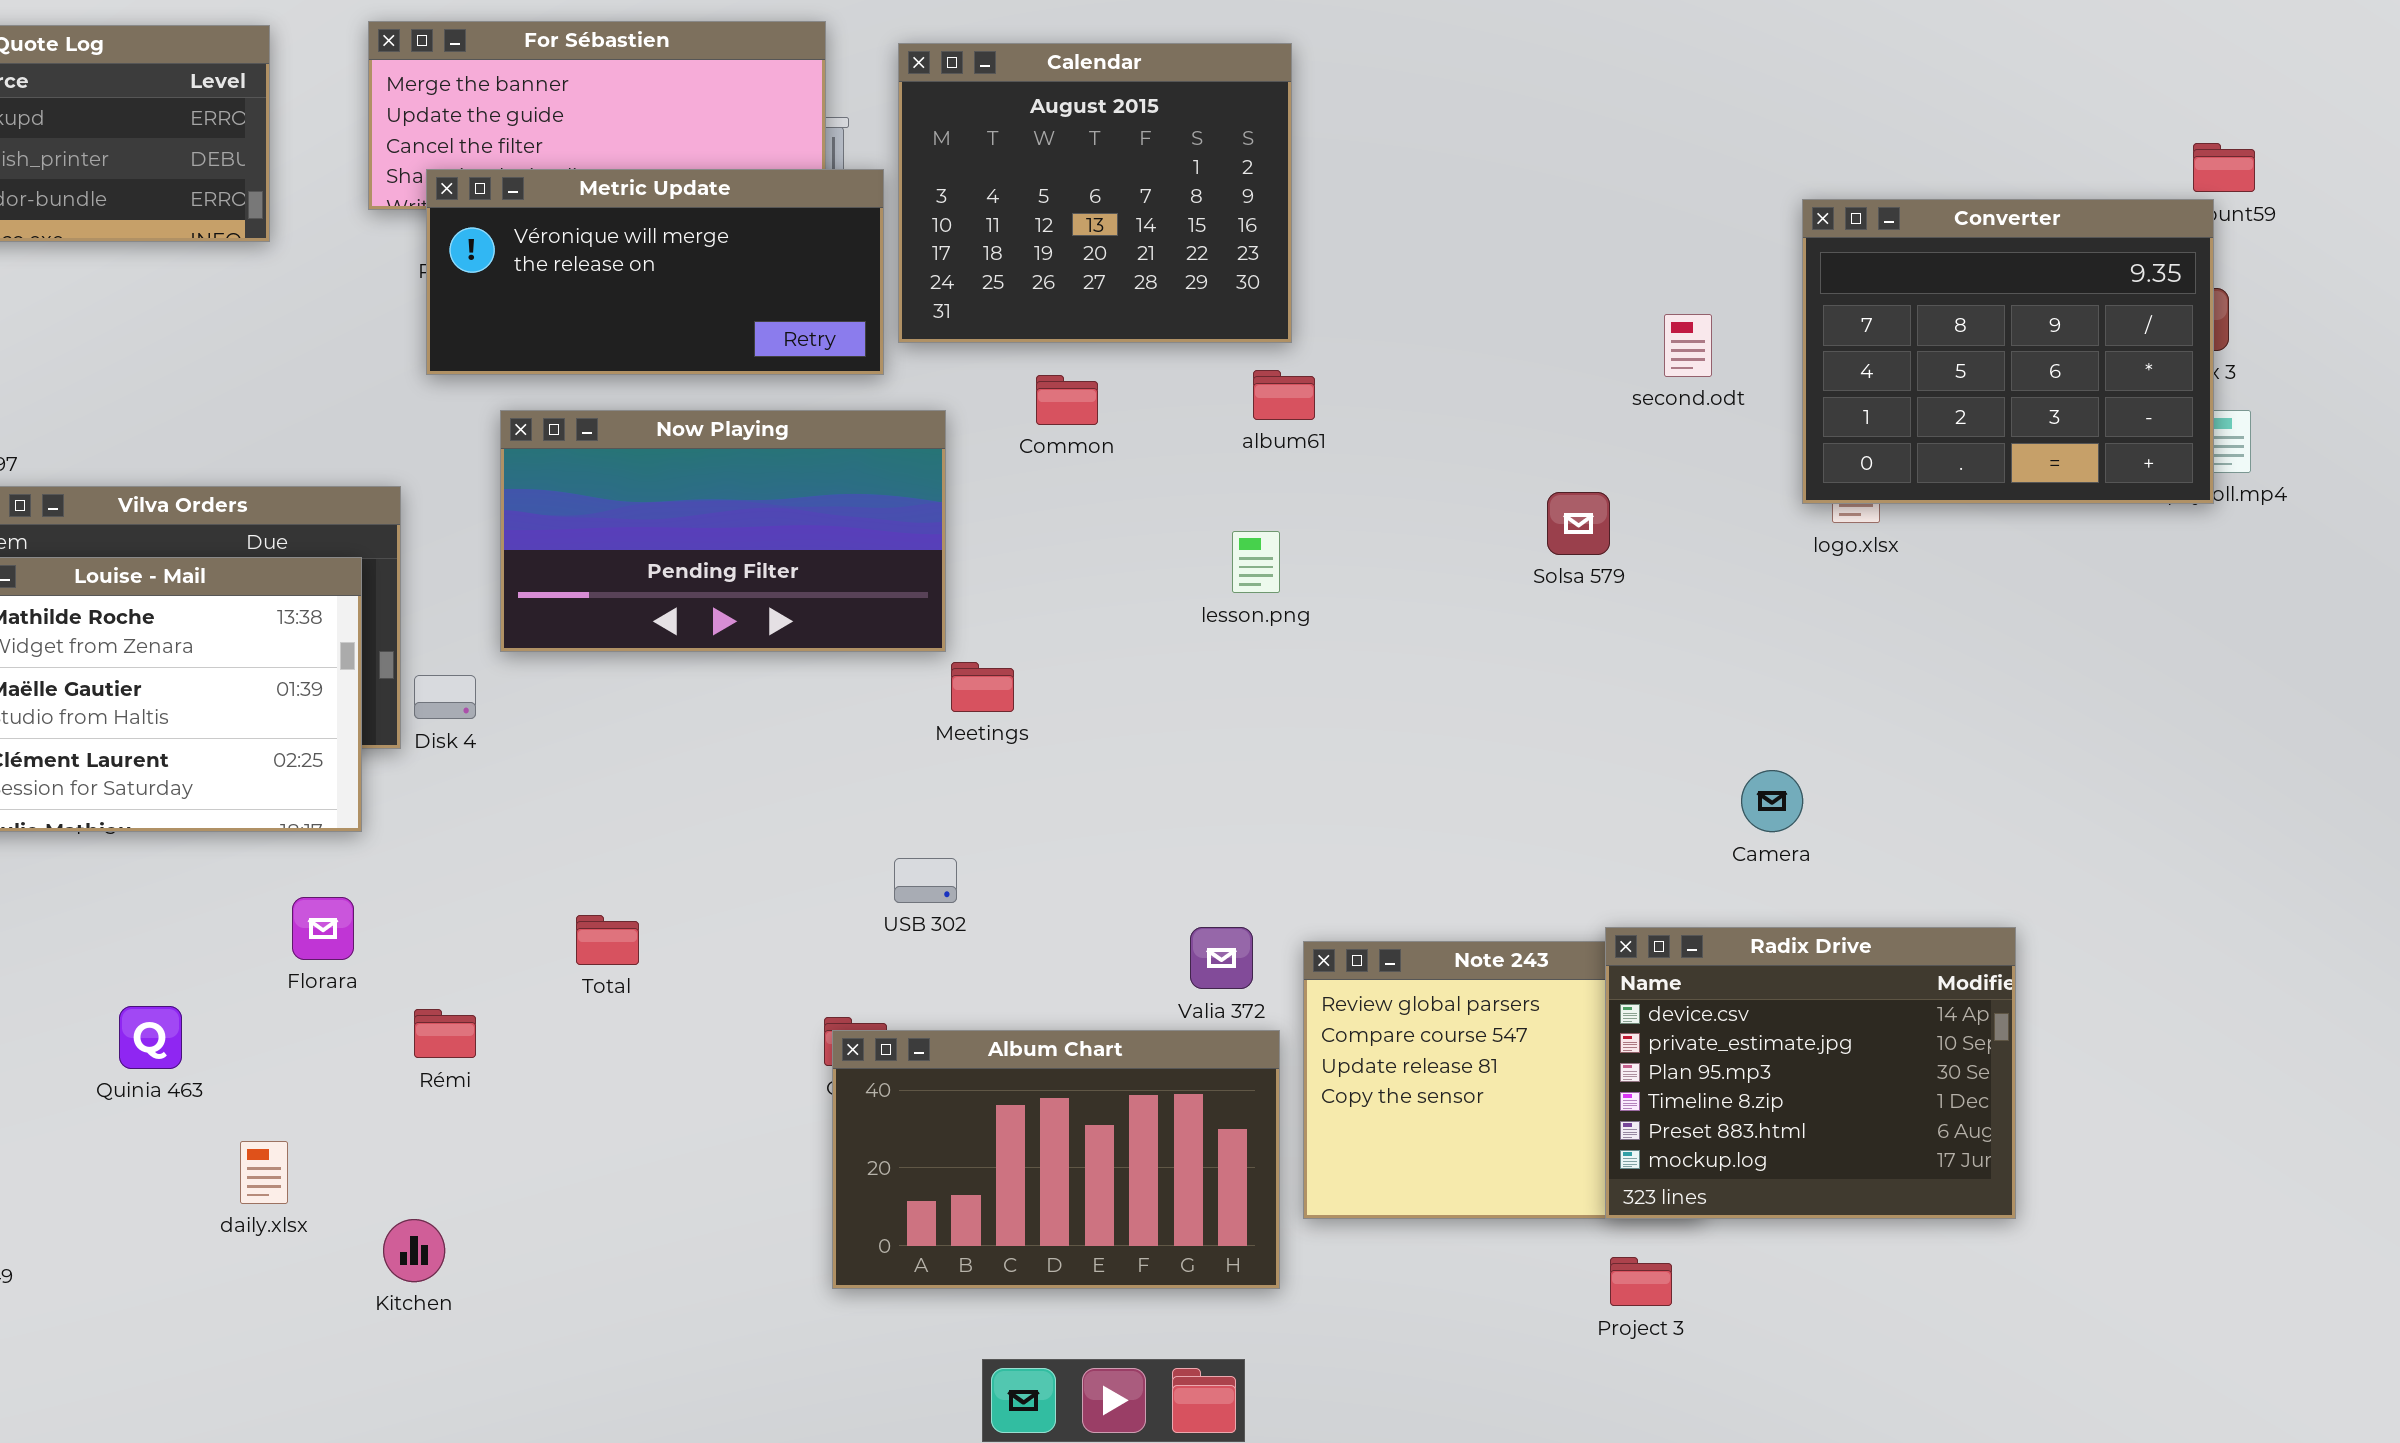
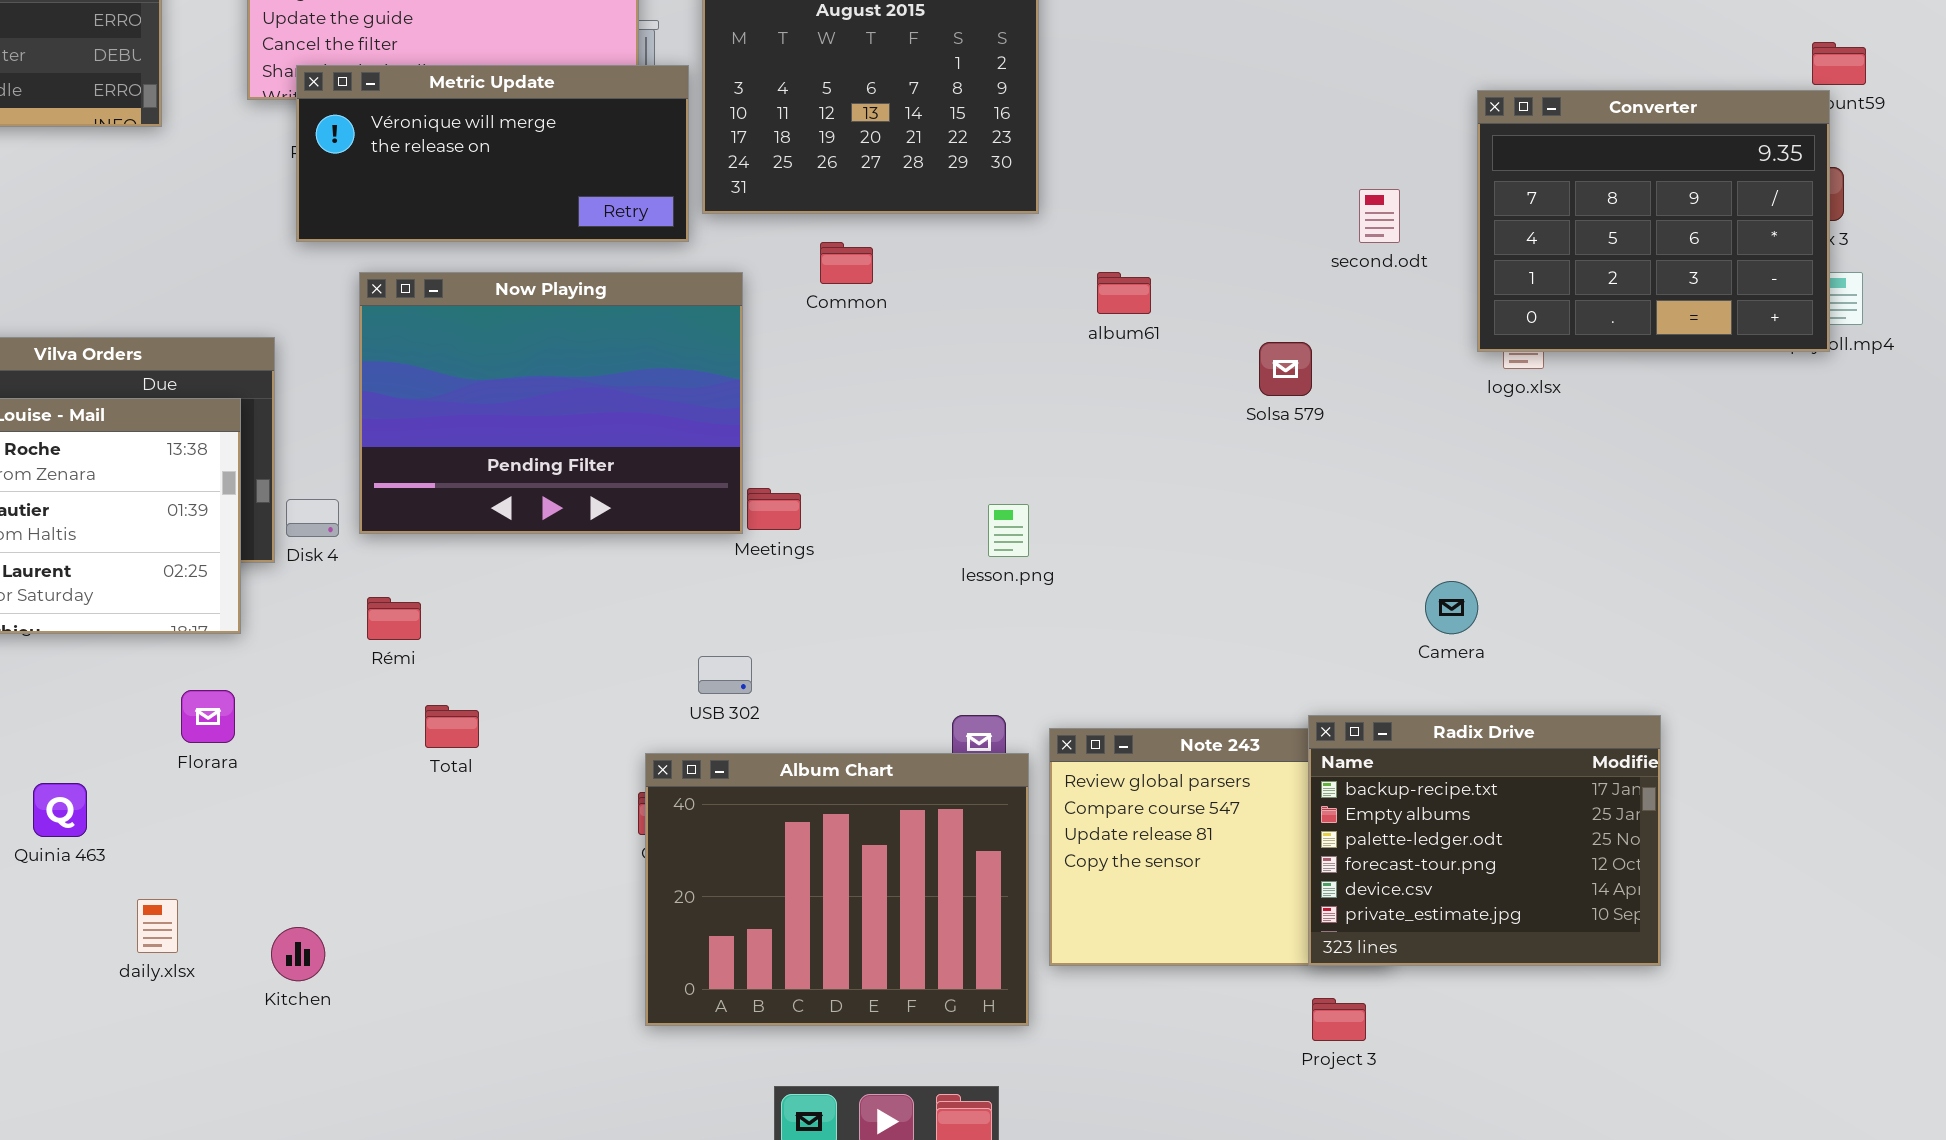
album61: [1253,370,1315,420] -> [1097,272,1151,314], moved
Now Playing: [500,410,946,652] -> [359,272,743,534], resized
lesson.png: [1232,531,1280,593] -> [988,504,1029,557], moved
Radix Drive: [1605,927,2016,1219] -> [1308,715,1661,966], scrolled up 4 rows
Rémi: [414,1009,476,1058] -> [367,597,421,640], moved
Album Chart: [832,1030,1280,1289] -> [645,753,1029,1026], resized
Kitchen: [383,1219,445,1282] -> [271,927,325,981], moved

